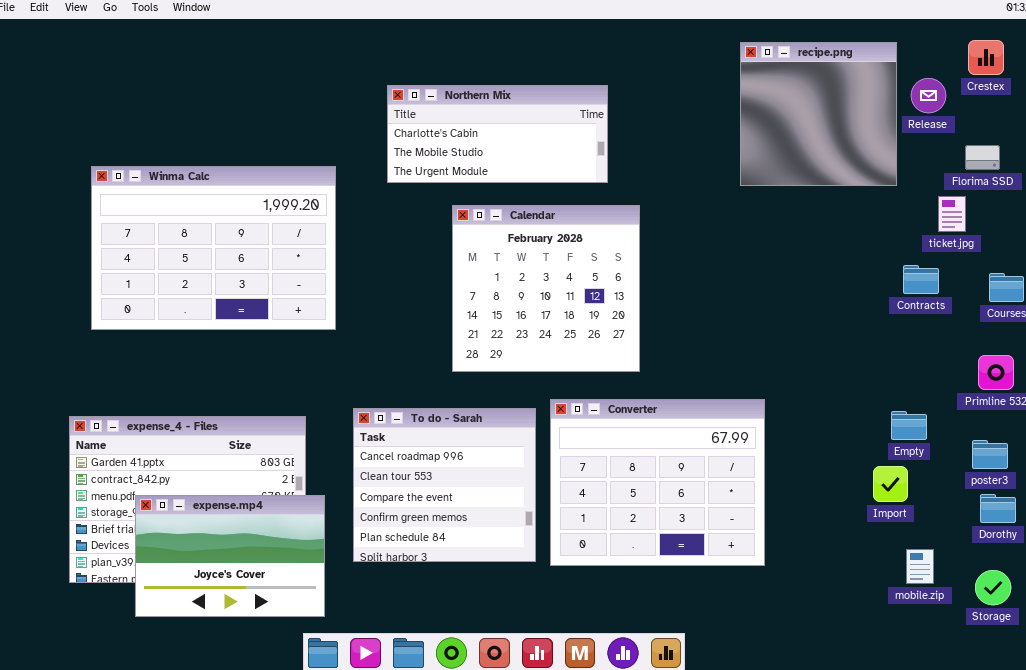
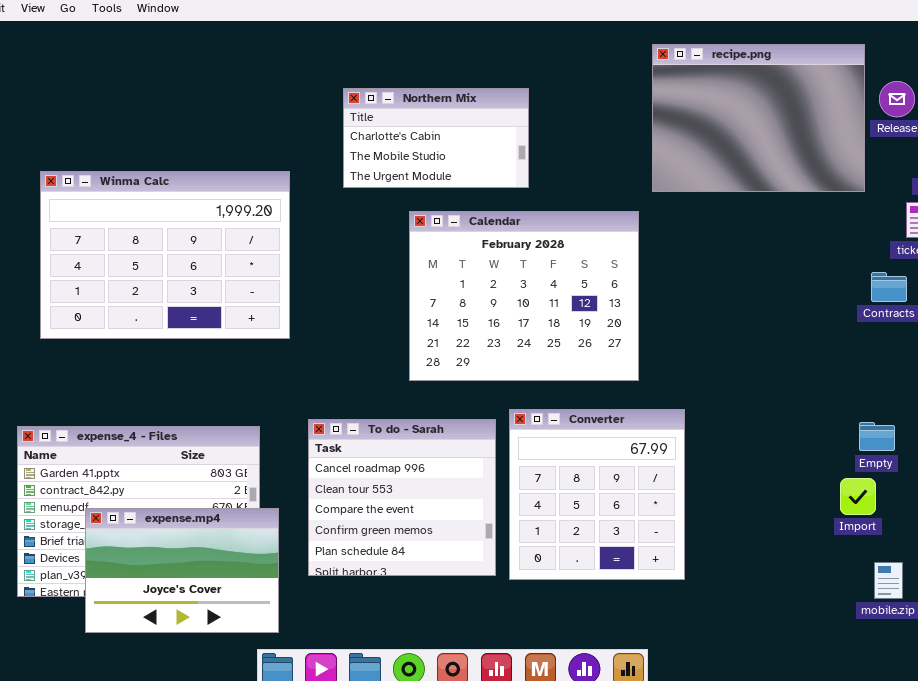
recipe.png: [740,42,897,186] -> [652,44,865,192], resized
Northern Mix: [387,85,608,183] -> [343,88,529,188], resized
Calendar: [452,205,640,372] -> [409,211,639,381], resized
Converter: [550,399,765,566] -> [509,409,685,580], resized

